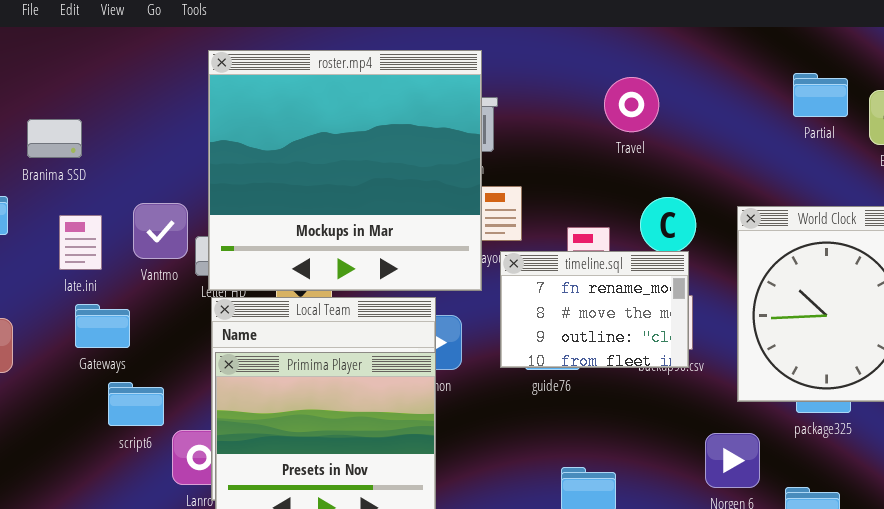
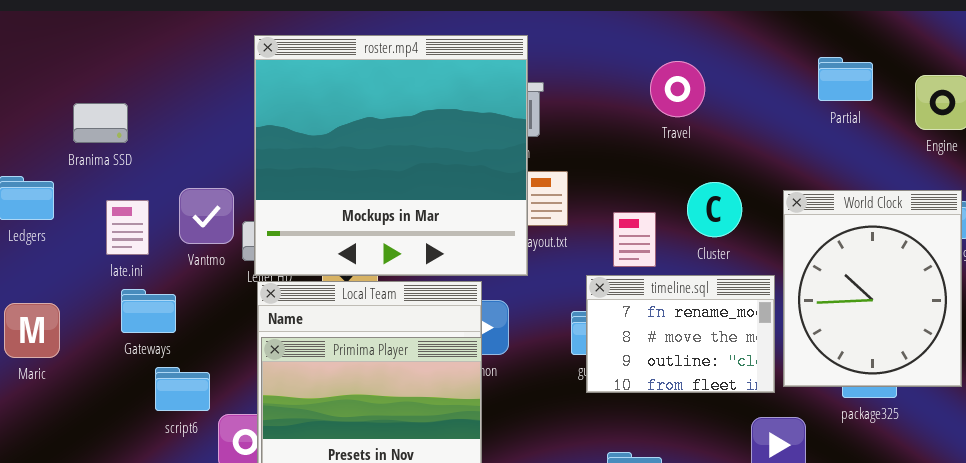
Partial: [793,73,848,117] -> [818,57,873,101], moved
timeline.sql: [500,251,689,368] -> [586,275,775,393], moved

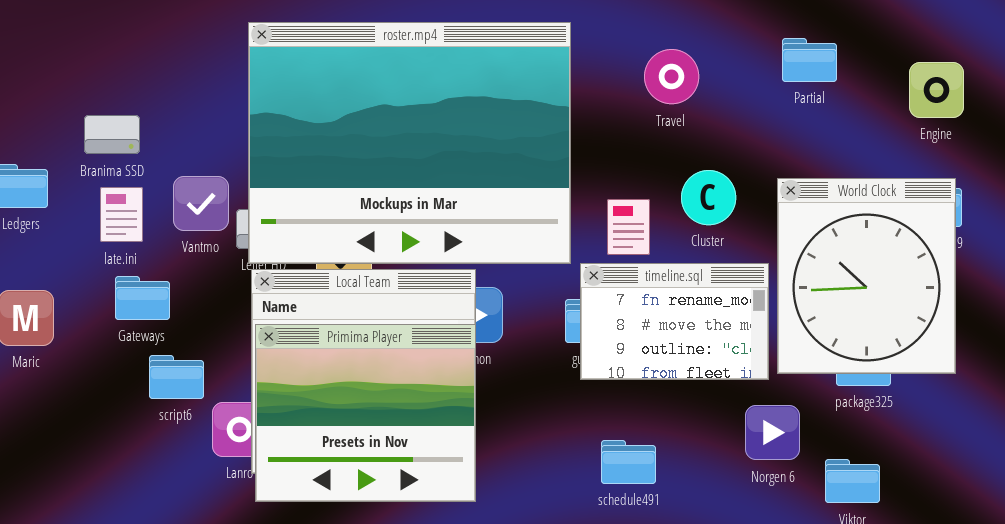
roster.mp4: [254,35,528,276] -> [248,22,571,264], resized
Partial: [818,57,873,101] -> [782,38,837,82], moved
Branima SSD: [73,103,128,143] -> [84,115,140,154], moved

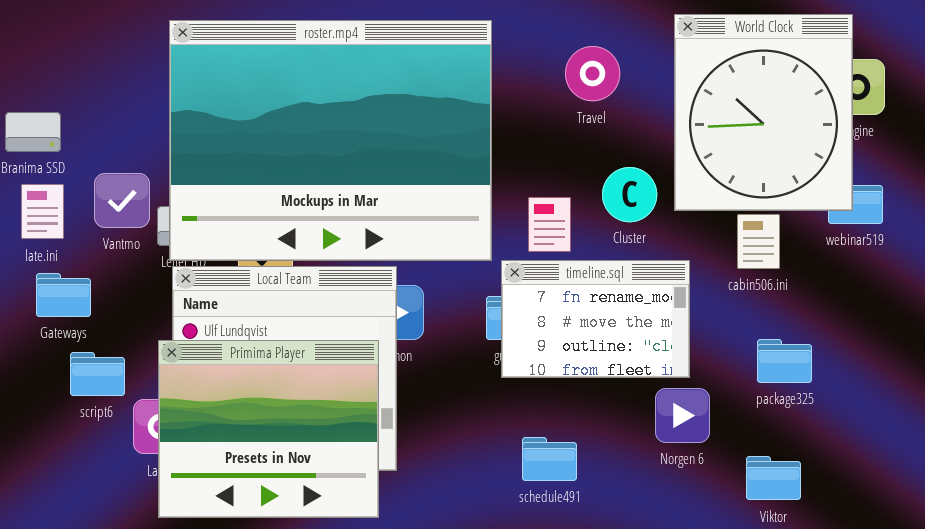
World Clock: [777,178,956,374] -> [674,14,853,211], moved
Primima Player: [255,324,476,502] -> [158,340,379,518], moved
Norgen 6: [745,405,800,460] -> [655,388,710,443], moved

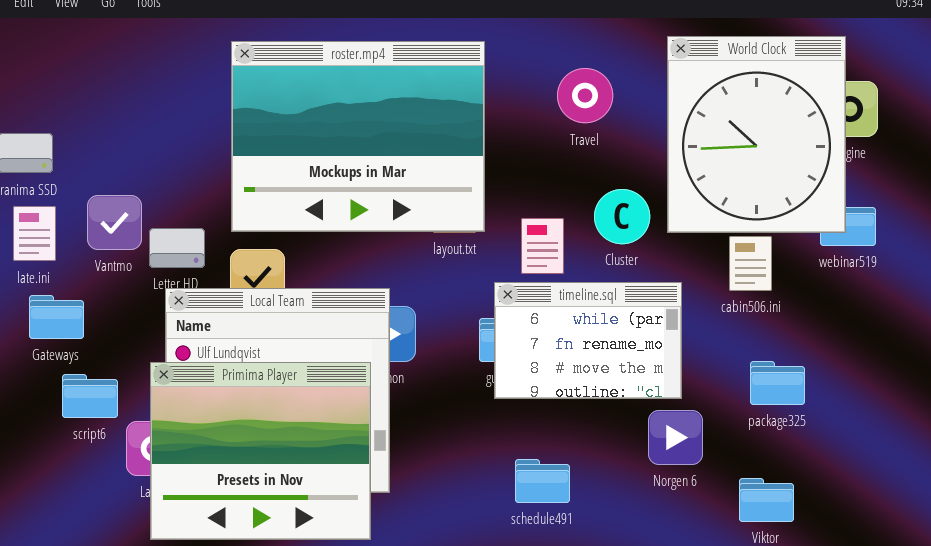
roster.mp4: [169,20,492,261] -> [231,41,485,232], resized
timeline.sql: [501,260,690,378] -> [494,282,682,399], scrolled up 1 row

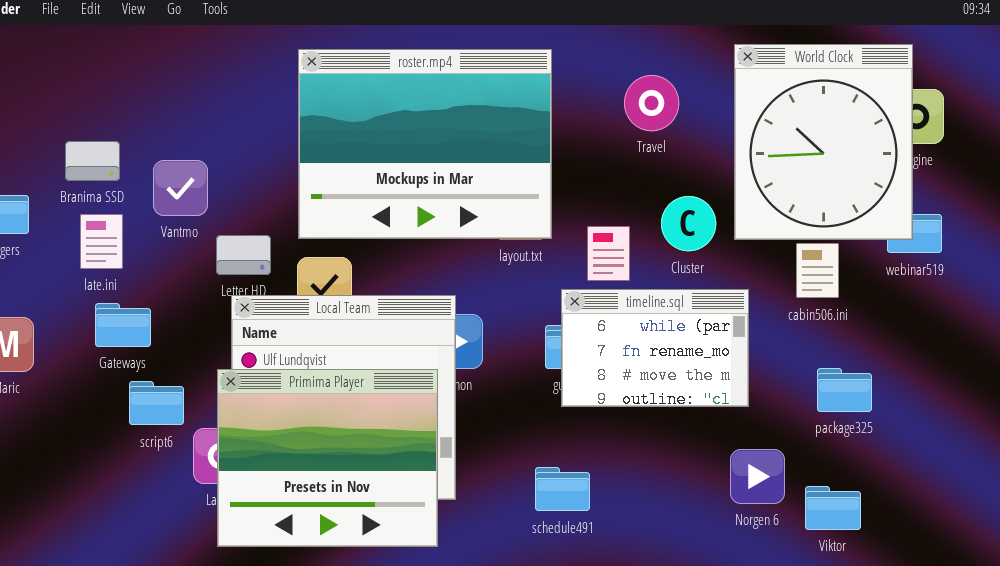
Vantmo: [87,195,142,250] -> [153,160,208,216], moved
Norgen 6: [648,410,703,465] -> [730,449,785,504], moved
schedule491: [515,459,570,503] -> [535,467,590,511], moved

